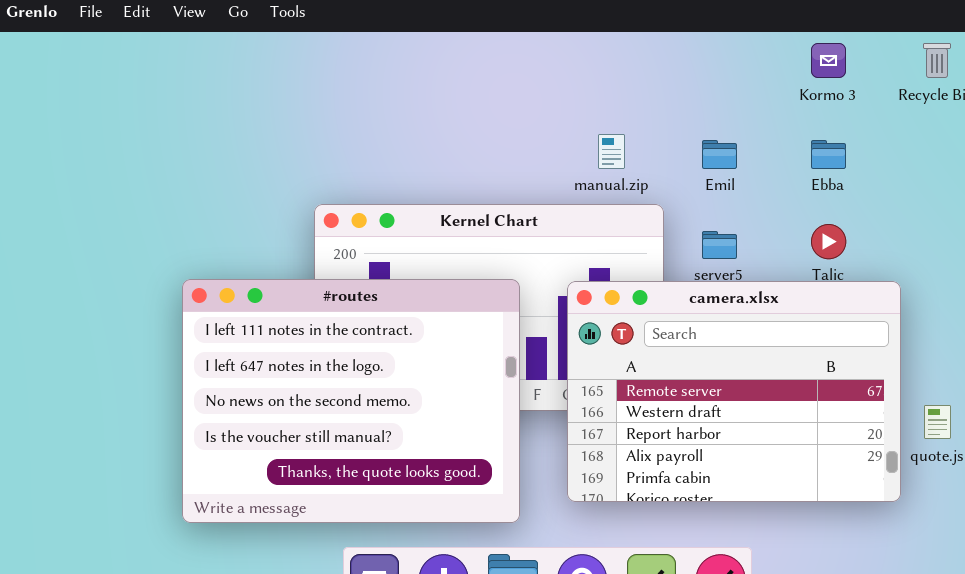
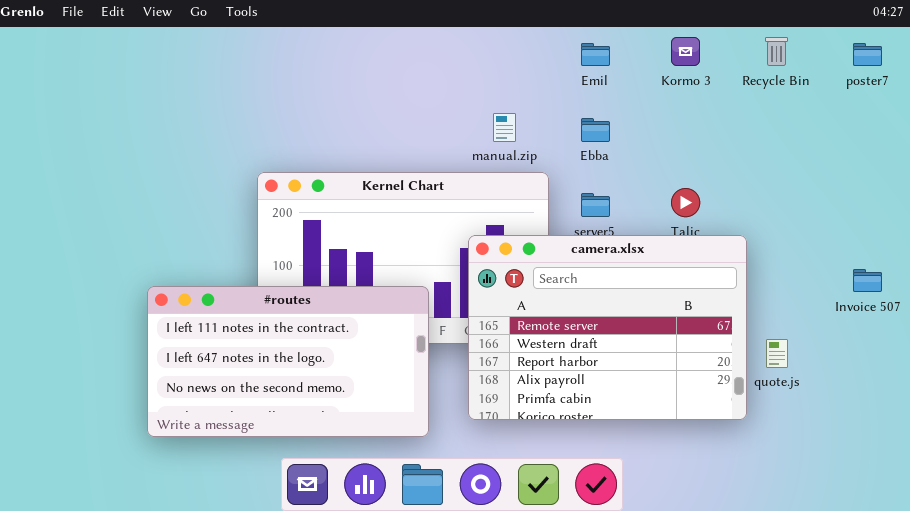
Emil: [702,140,737,169] -> [581,43,610,66], moved
Ebba: [811,140,846,169] -> [581,118,610,142], moved
#routes: [182,279,520,523] -> [147,286,429,437], resized

